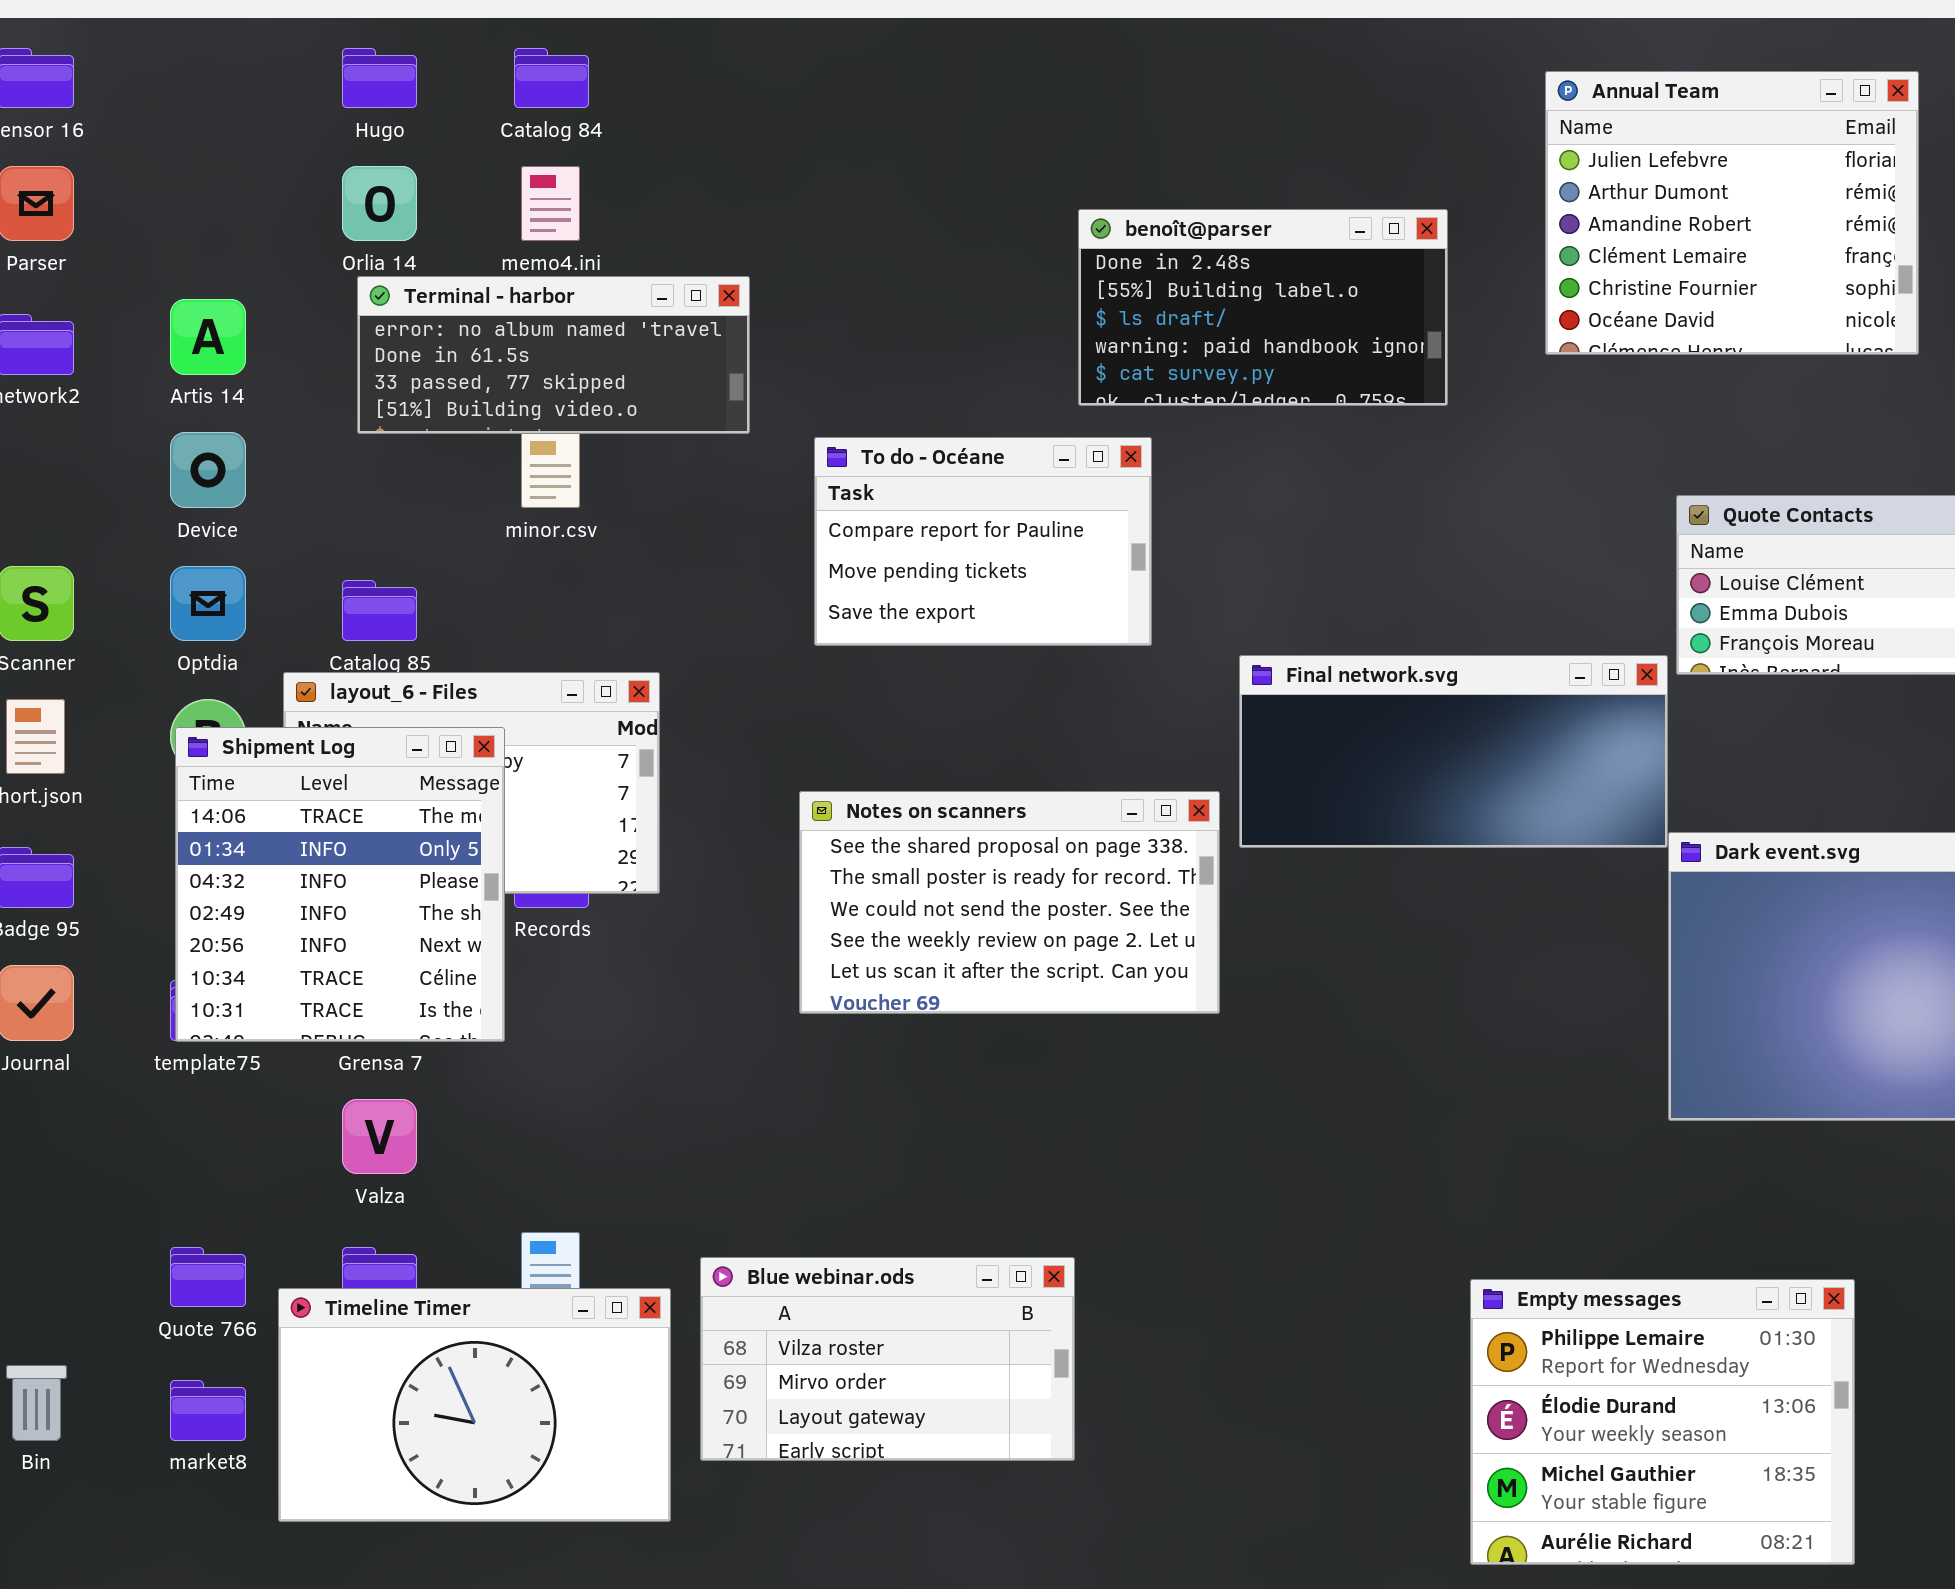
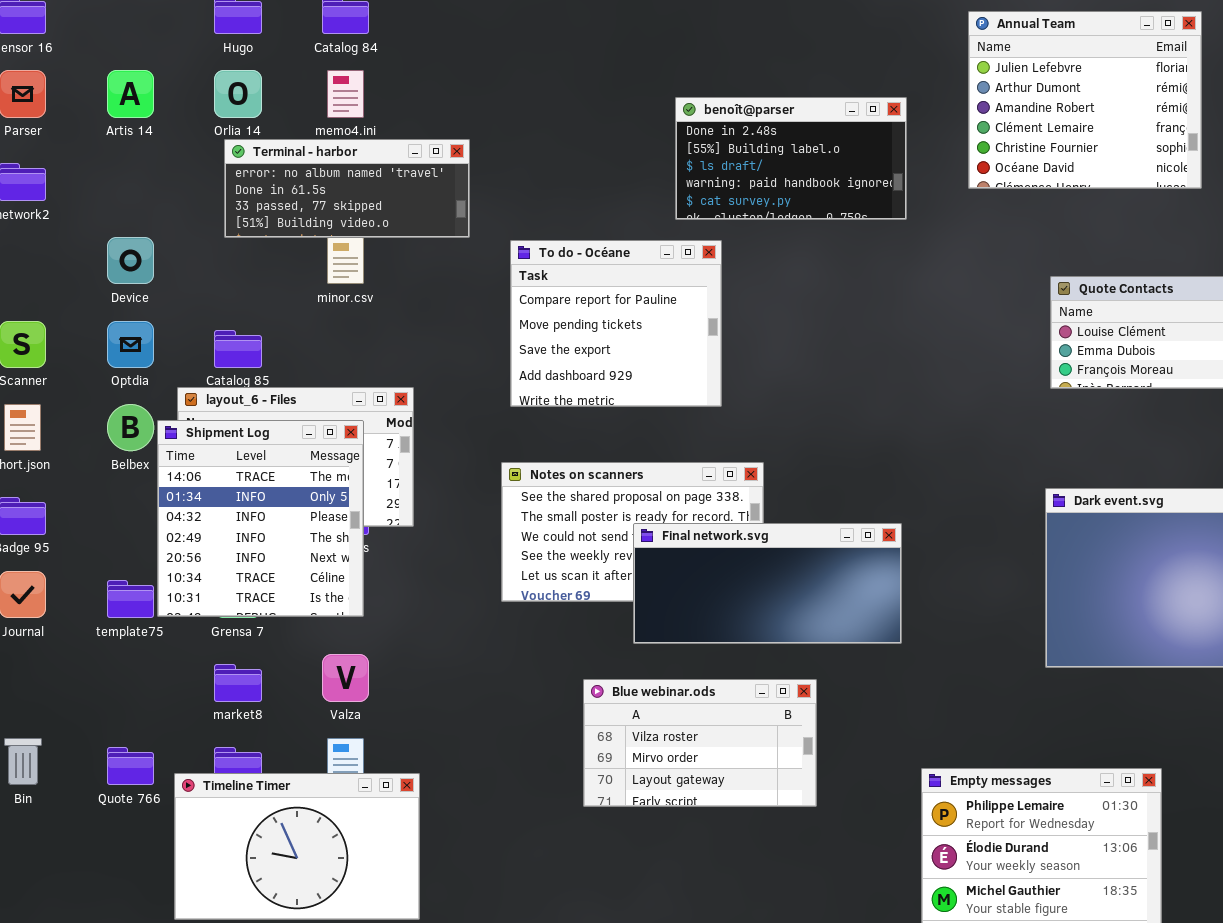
Artis 14: [170,299,246,375] -> [107,70,154,118], moved
To do - Océane: [814,437,1152,646] -> [510,240,722,407], resized
Final network.svg: [1239,655,1668,848] -> [633,523,902,644], moved
Shipment Log: [175,727,505,1042] -> [157,420,364,617], moved
Valza: [342,1099,417,1174] -> [322,654,369,702], moved
Blue webinar.ods: [700,1257,1075,1461] -> [583,679,817,807], moved
Bin: [6,1365,67,1441] -> [4,738,42,785], moved
market8: [170,1380,246,1441] -> [214,664,262,702], moved

